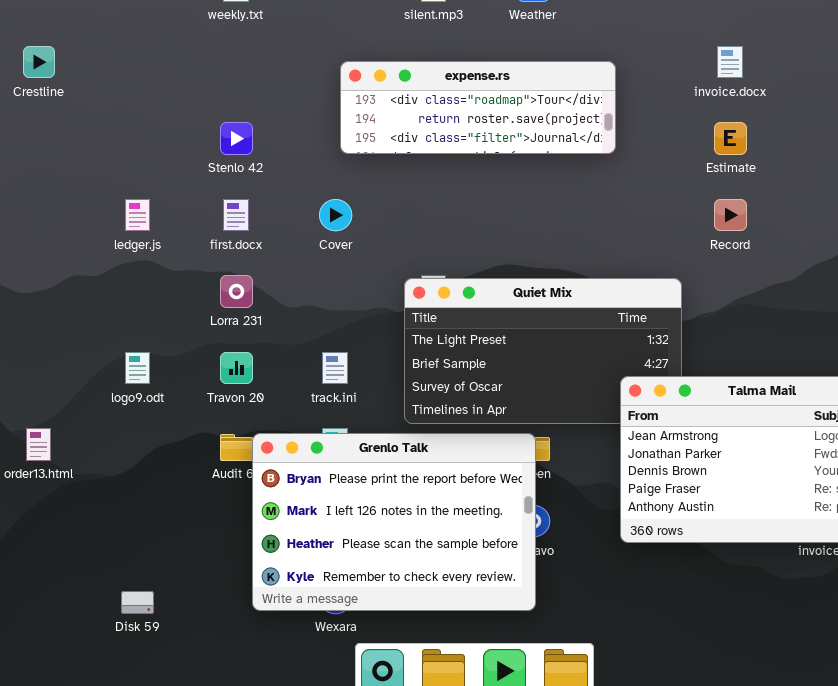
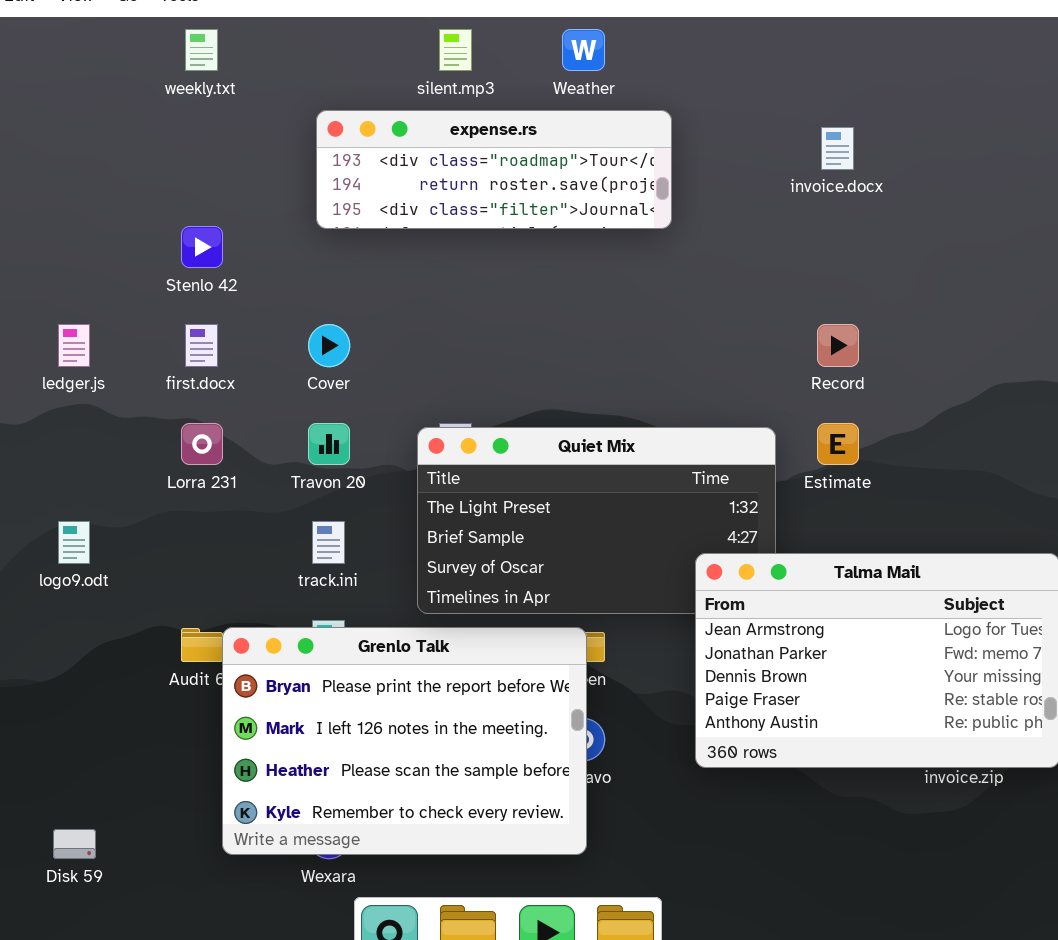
expense.rs: [340,61,616,154] -> [316,110,672,229], moved
Estimate: [714,122,747,155] -> [817,423,859,465], moved
Travon 20: [220,352,253,384] -> [308,423,350,465], moved

